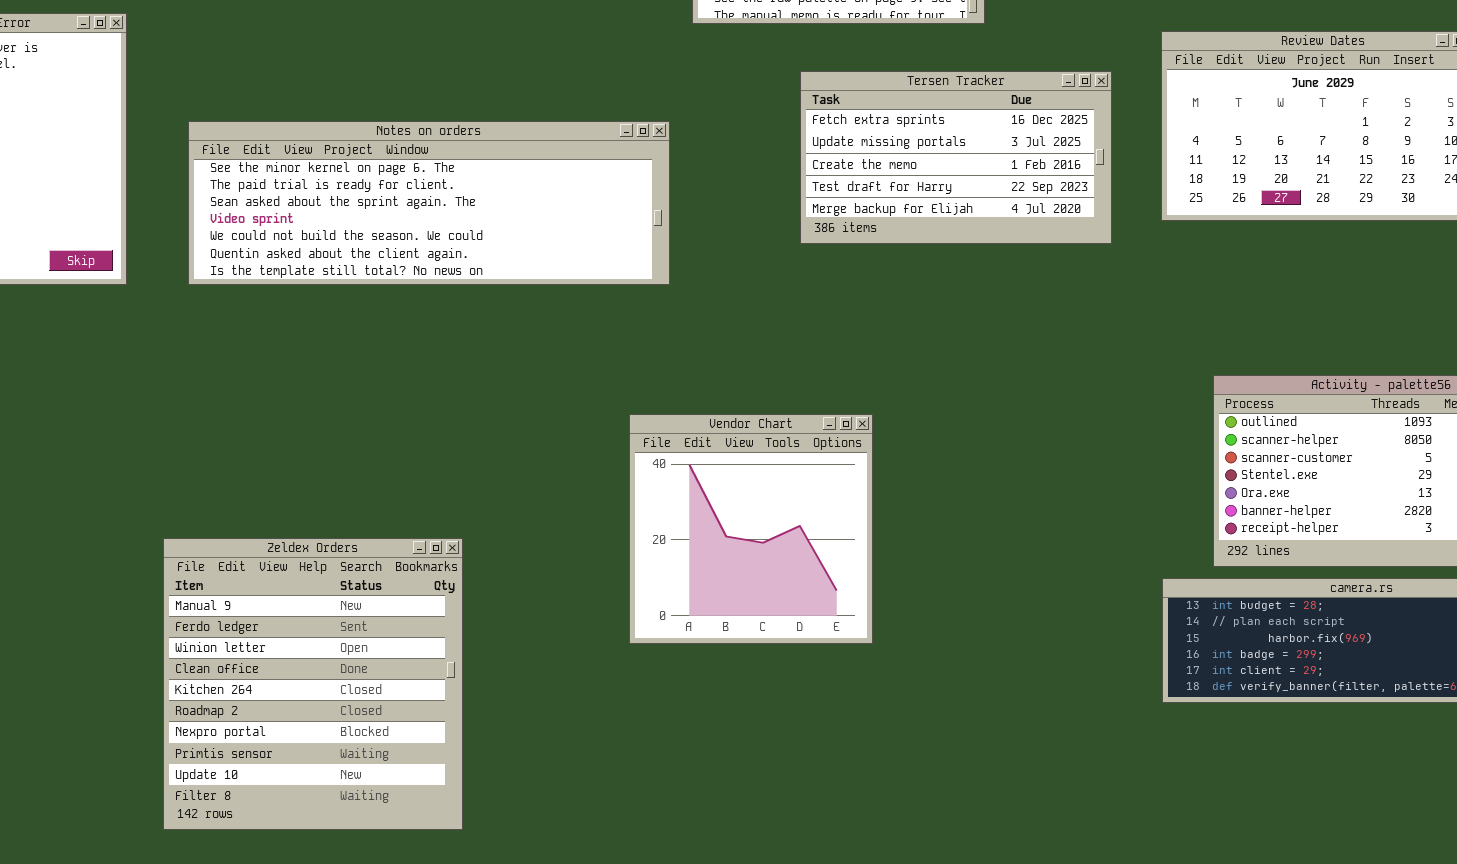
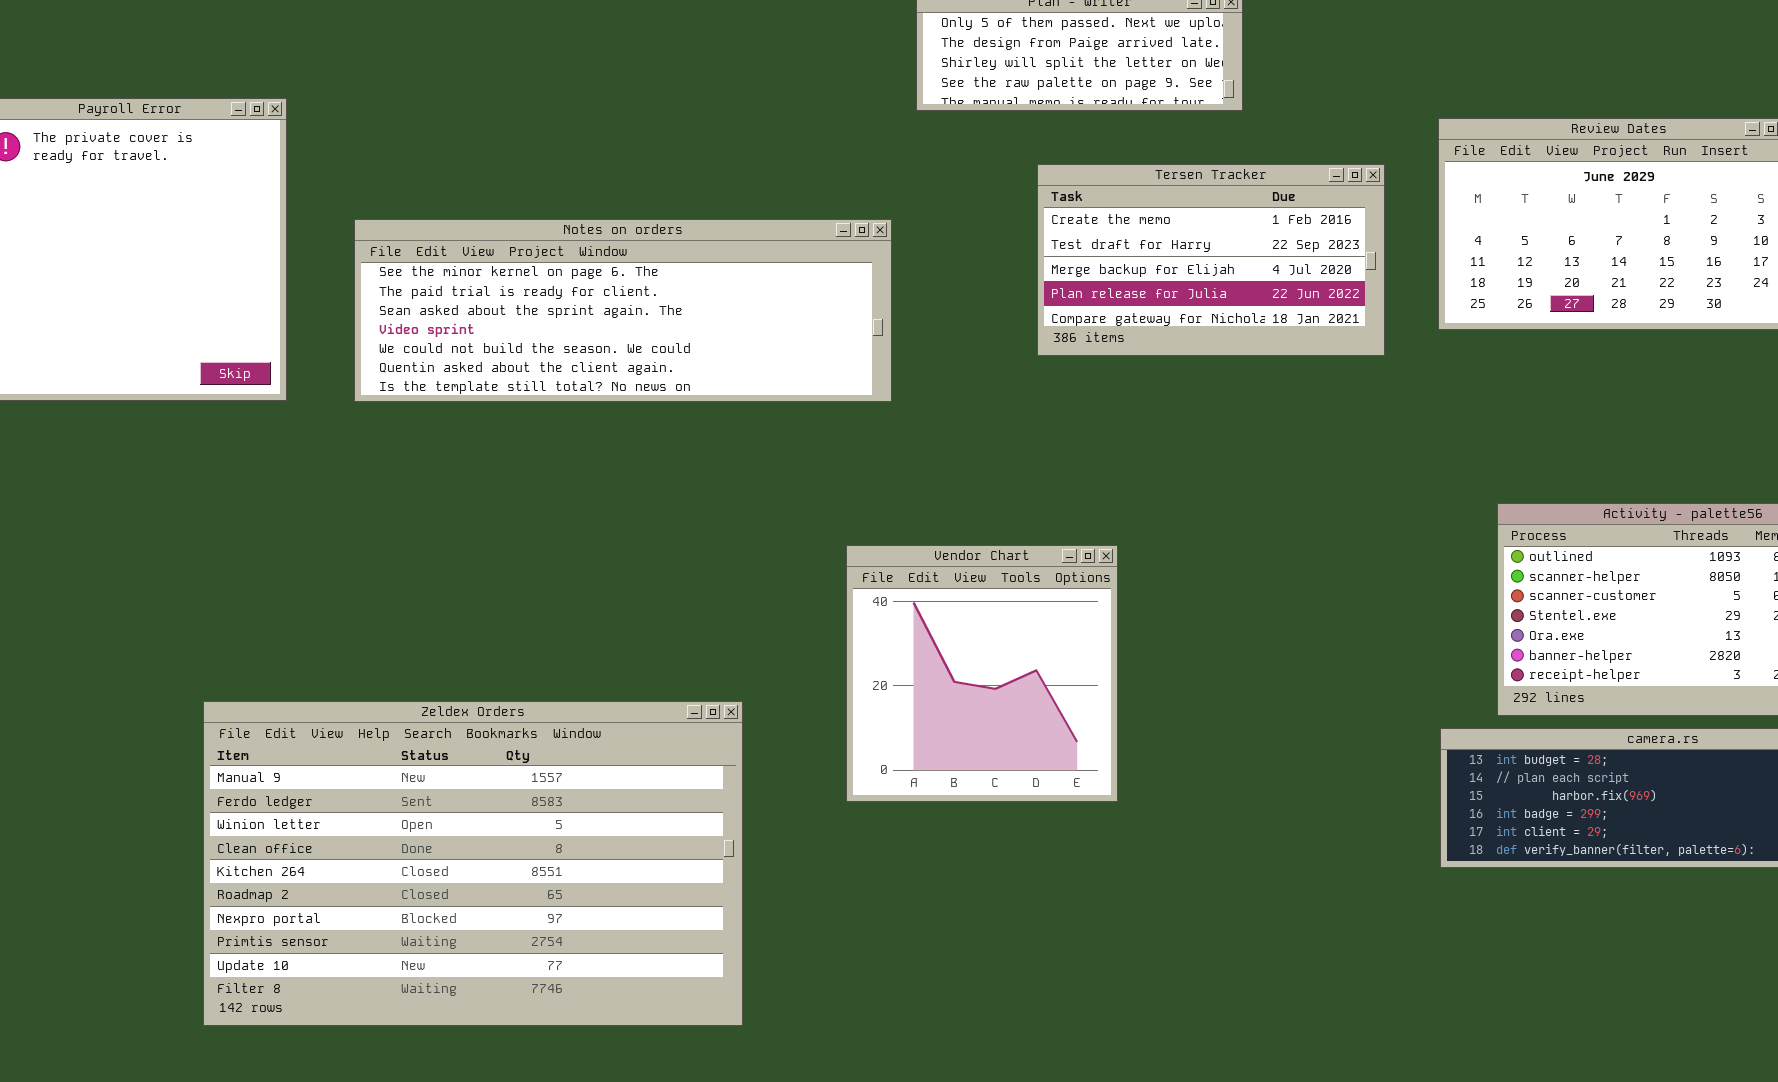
Tersen Tracker: [800,71,1112,244] -> [1037,164,1385,356], scrolled down 2 rows
Zeldex Orders: [163,538,463,830] -> [203,701,743,1026], moved, resized

